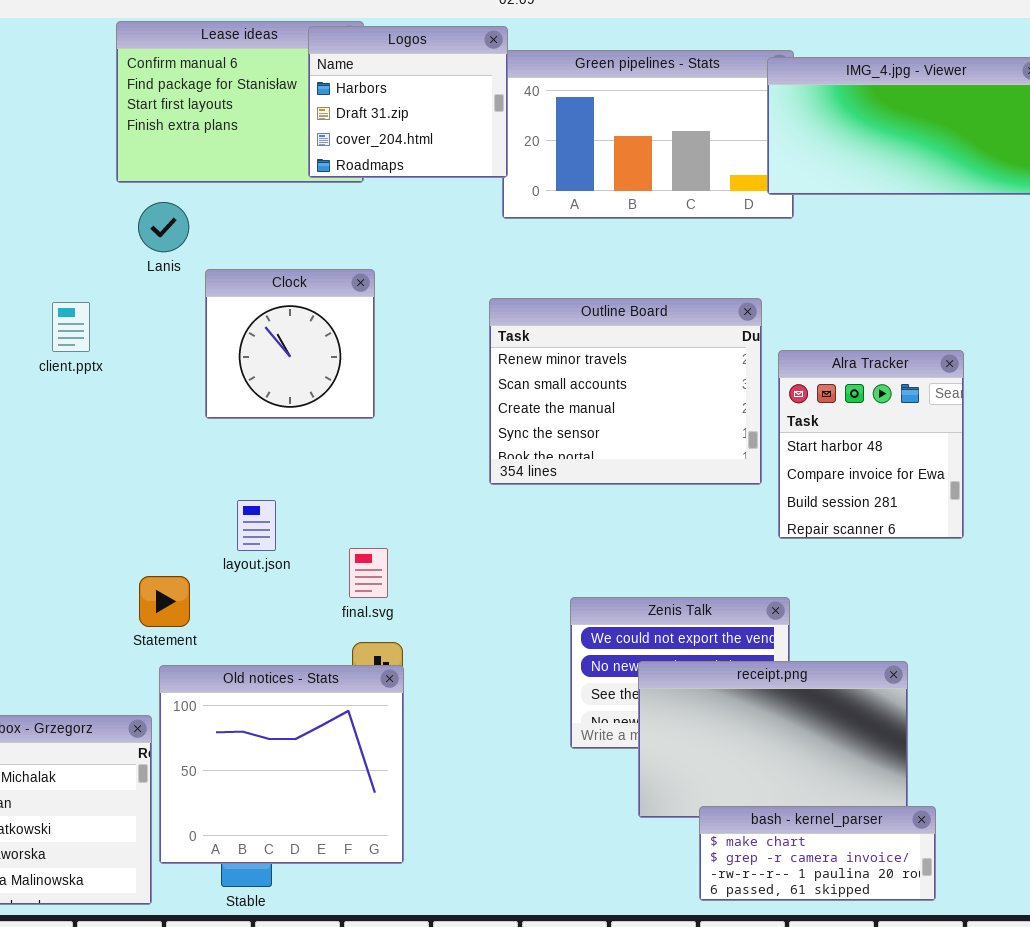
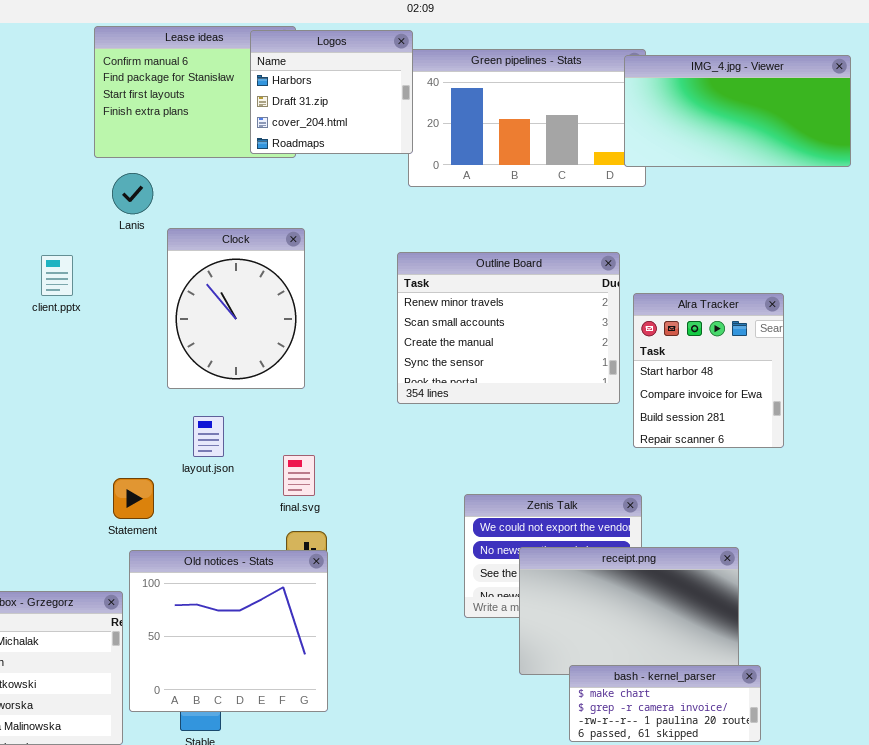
Clock: [205,269,375,419] -> [167,228,305,389], resized

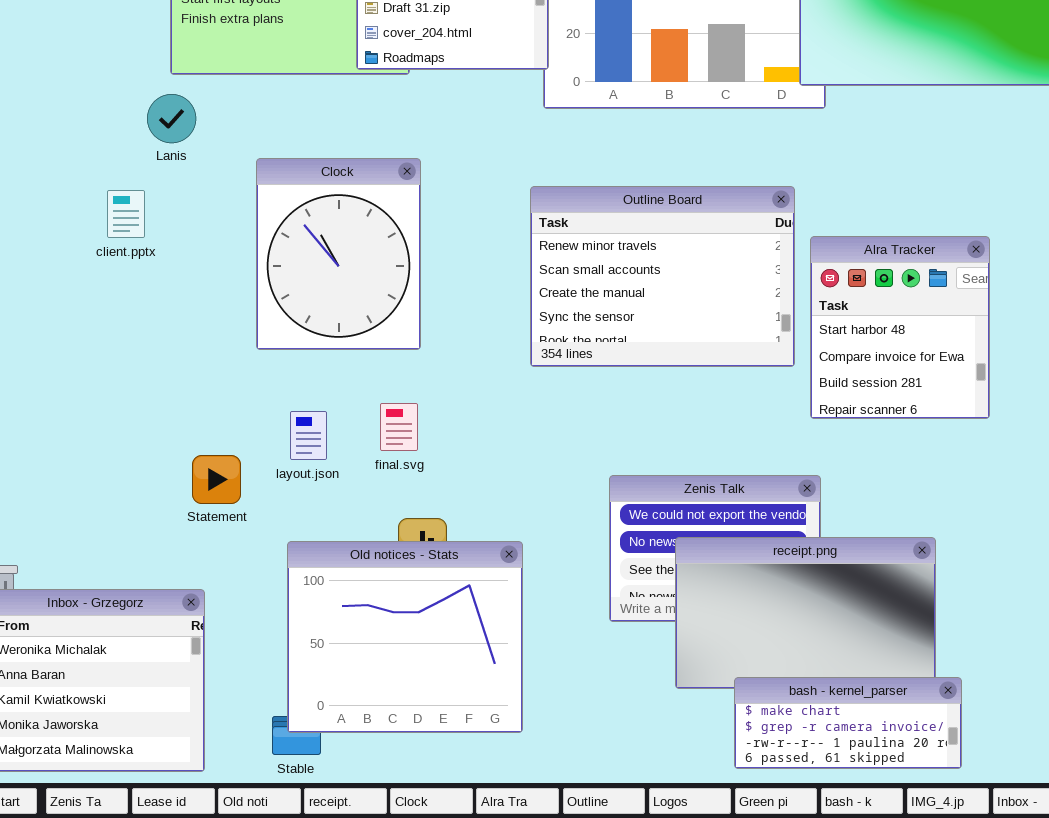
Lanis: [112,173,153,214] -> [147,94,196,143], moved
layout.json: [193,416,224,457] -> [290,411,327,460], moved
final.svg: [283,455,315,496] -> [380,403,418,451], moved
Old notices - Stats: [129,550,328,712] -> [287,541,523,733], moved

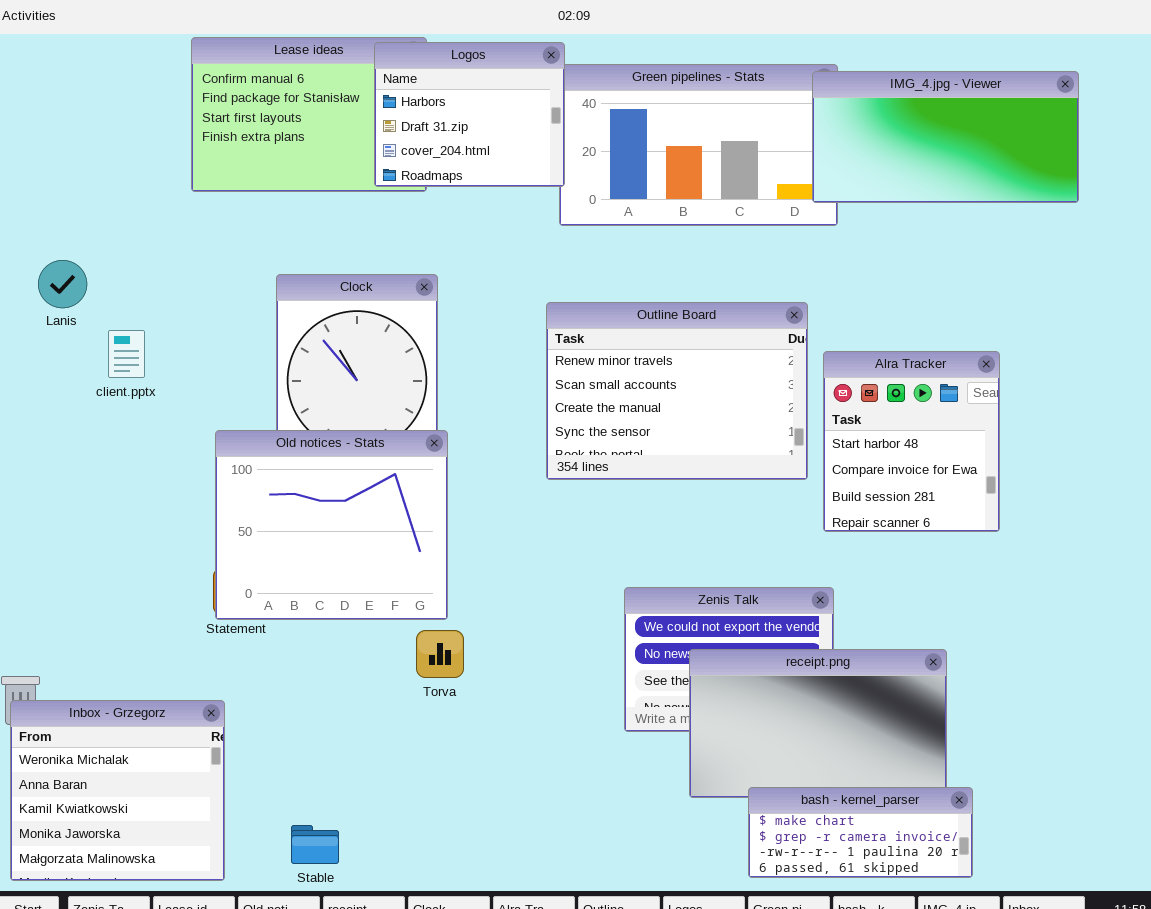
Lanis: [147,94,196,143] -> [38,260,87,308], moved
client.pptx: [107,190,145,238] -> [108,330,145,378], moved
Old notices - Stats: [287,541,523,733] -> [215,430,448,620], moved

